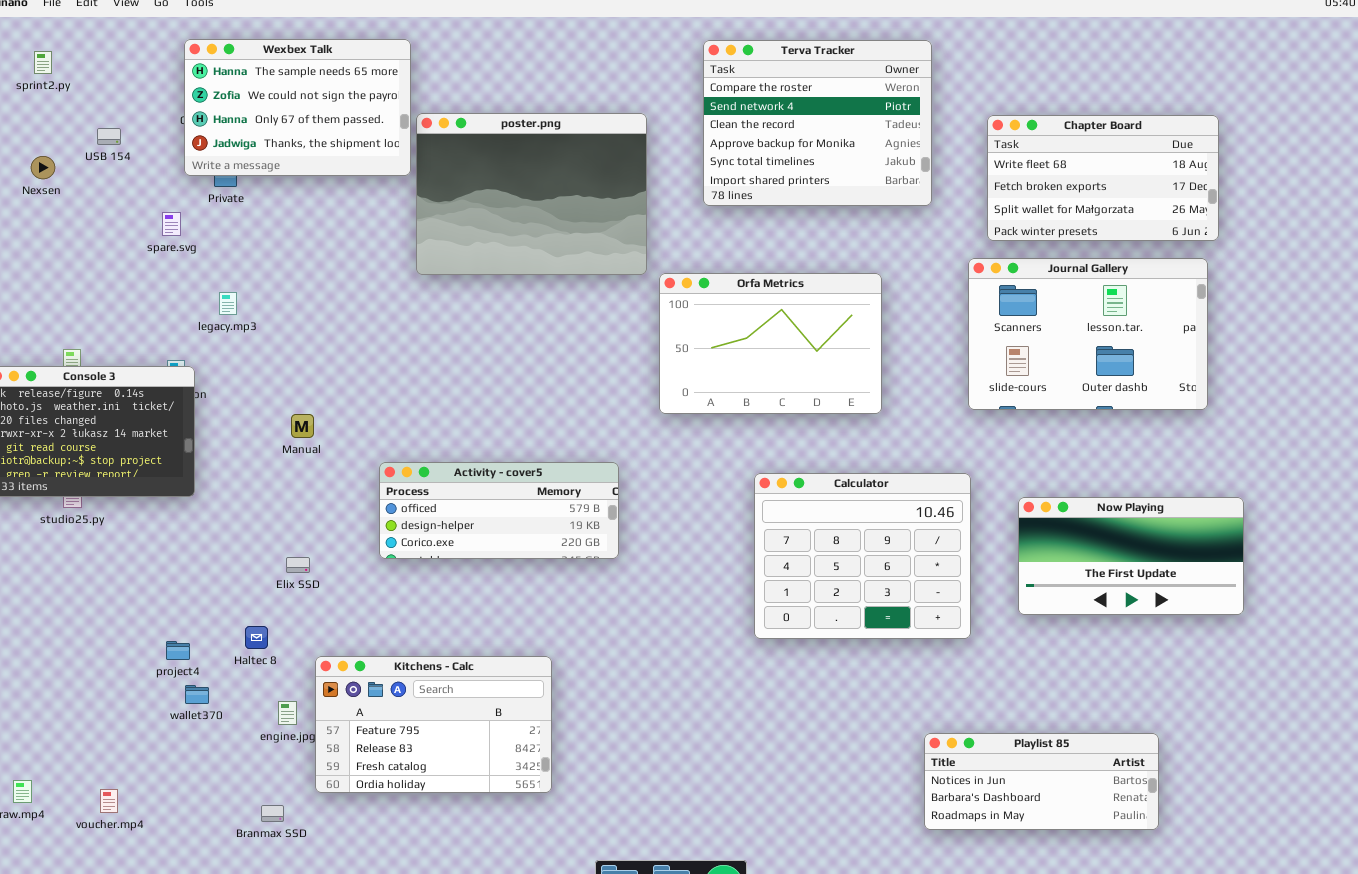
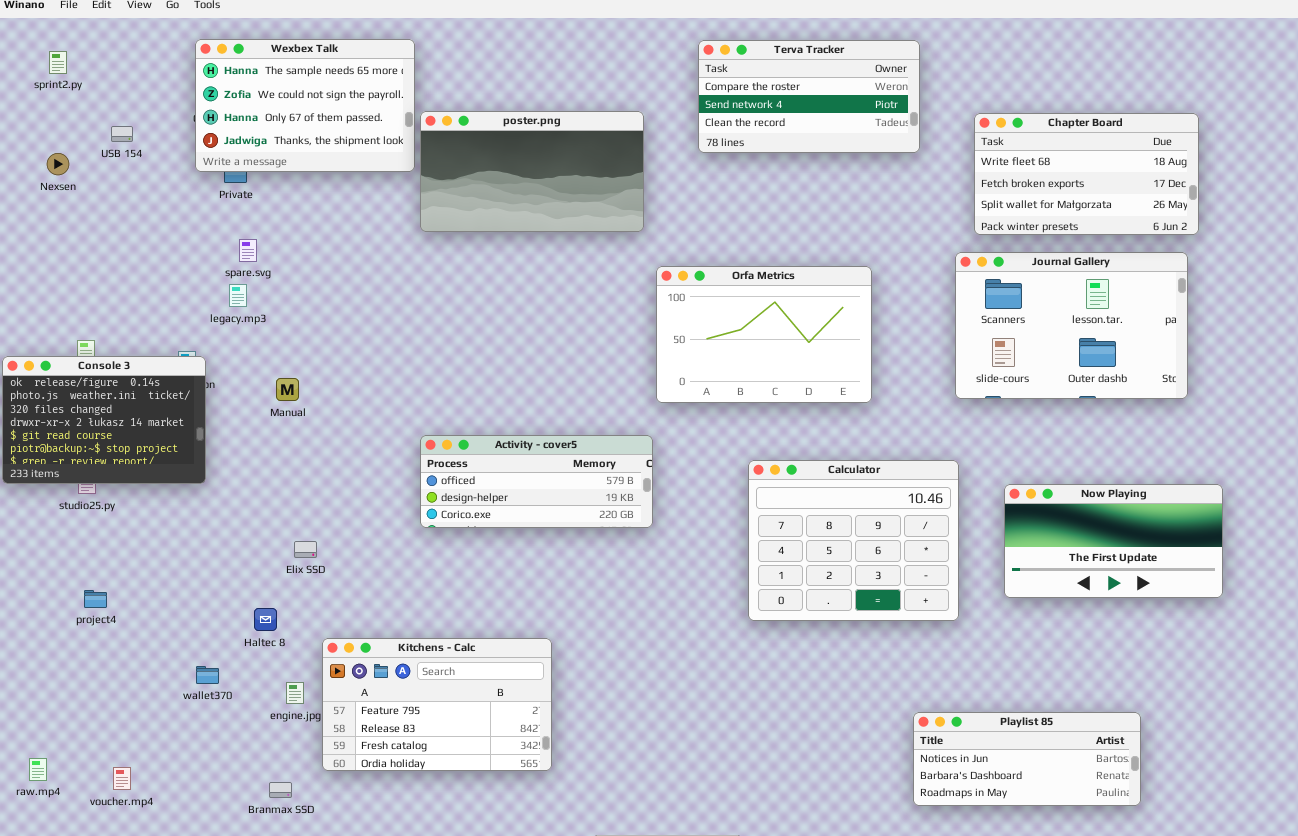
Terva Tracker: [703,40,932,206] -> [698,40,920,153], resized
poster.png: [416,113,647,275] -> [420,111,644,232], resized
spare.svg: [162,212,181,236] -> [239,239,257,262], moved
Manual: [291,414,314,438] -> [276,378,299,401], moved
Activity - cover5: [379,462,619,559] -> [420,435,653,528], moved
project4: [166,641,190,660] -> [84,590,107,608], moved

